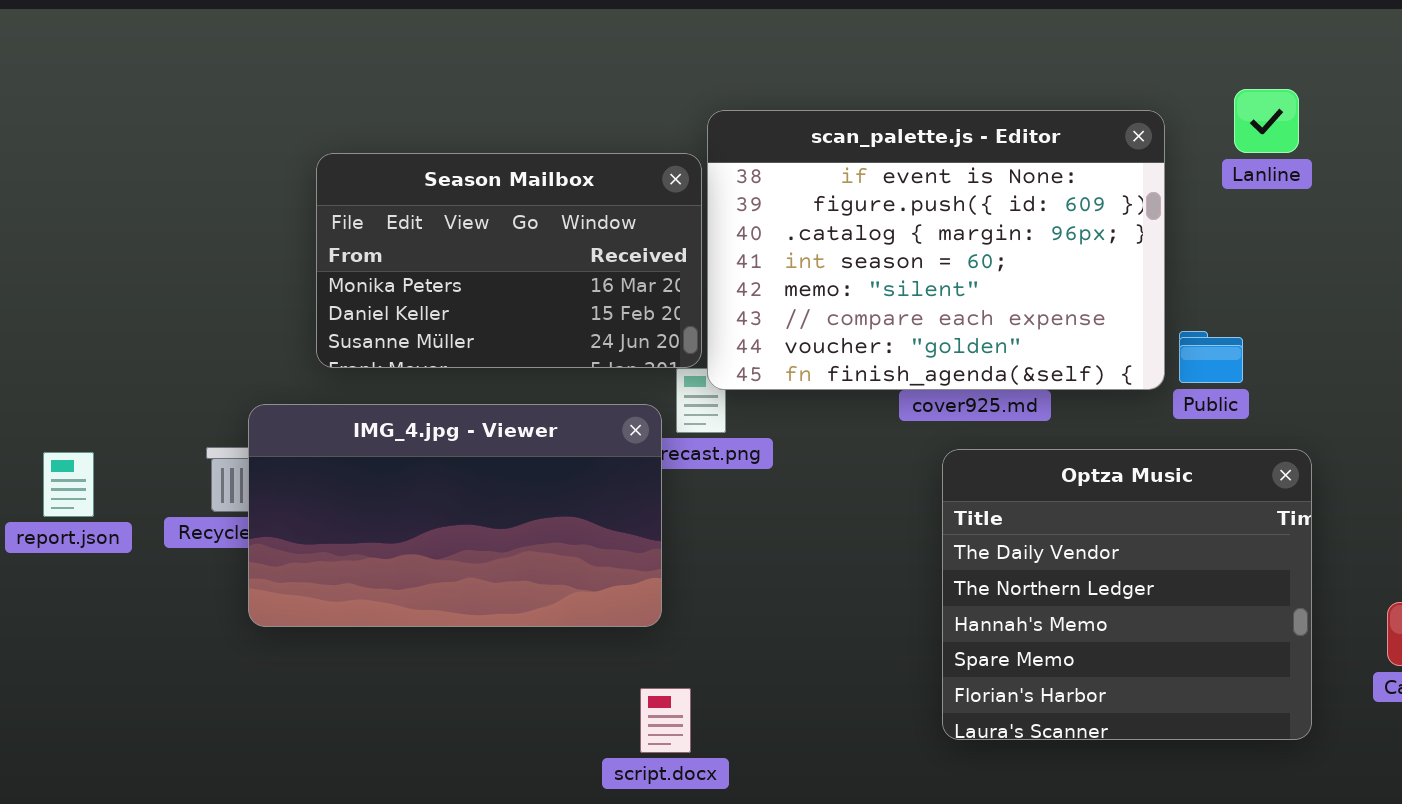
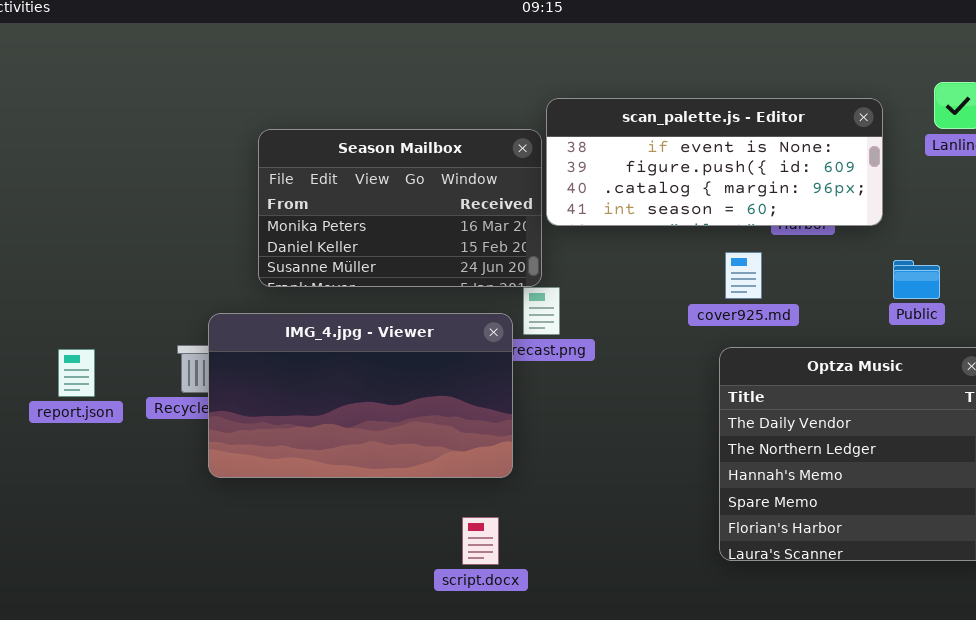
scan_palette.js - Editor: [707,110,1165,390] -> [546,98,883,226], resized
script.docx: [640,688,691,753] -> [462,517,499,565], moved

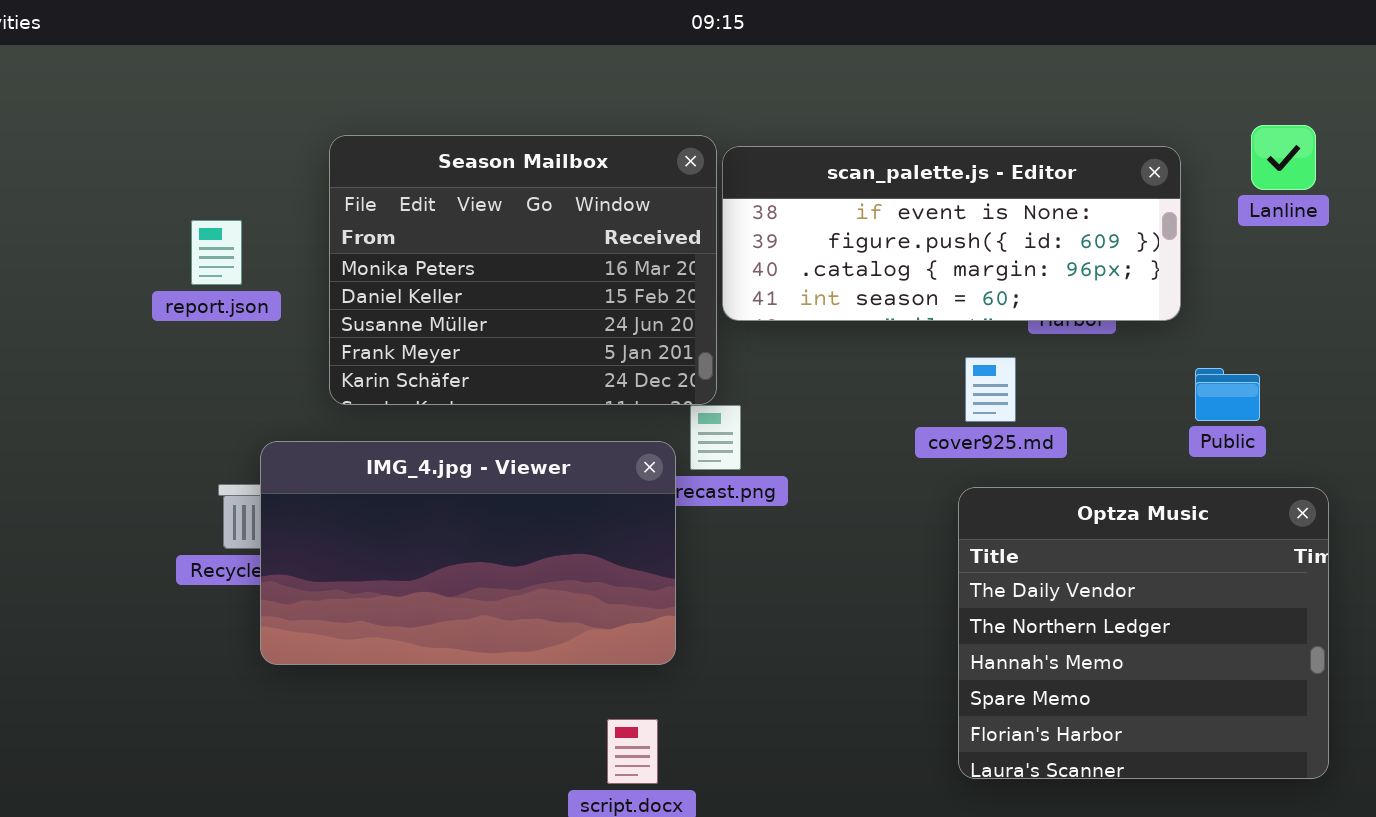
Season Mailbox: [258,129,542,287] -> [329,135,717,405], resized
report.json: [58,349,95,397] -> [191,220,242,285], moved

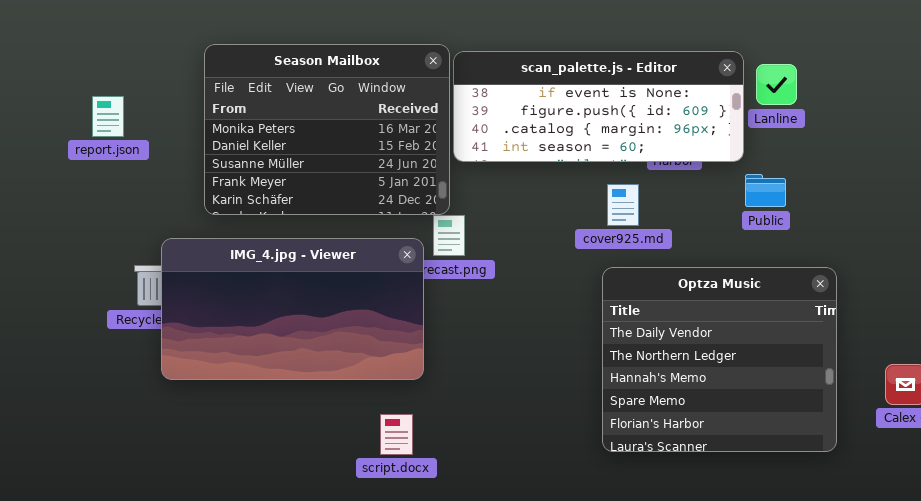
Lanline: [1251,125,1316,190] -> [756,64,797,105], moved
report.json: [191,220,242,285] -> [92,96,124,137], moved
Public: [1195,368,1260,421] -> [745,174,786,207], moved

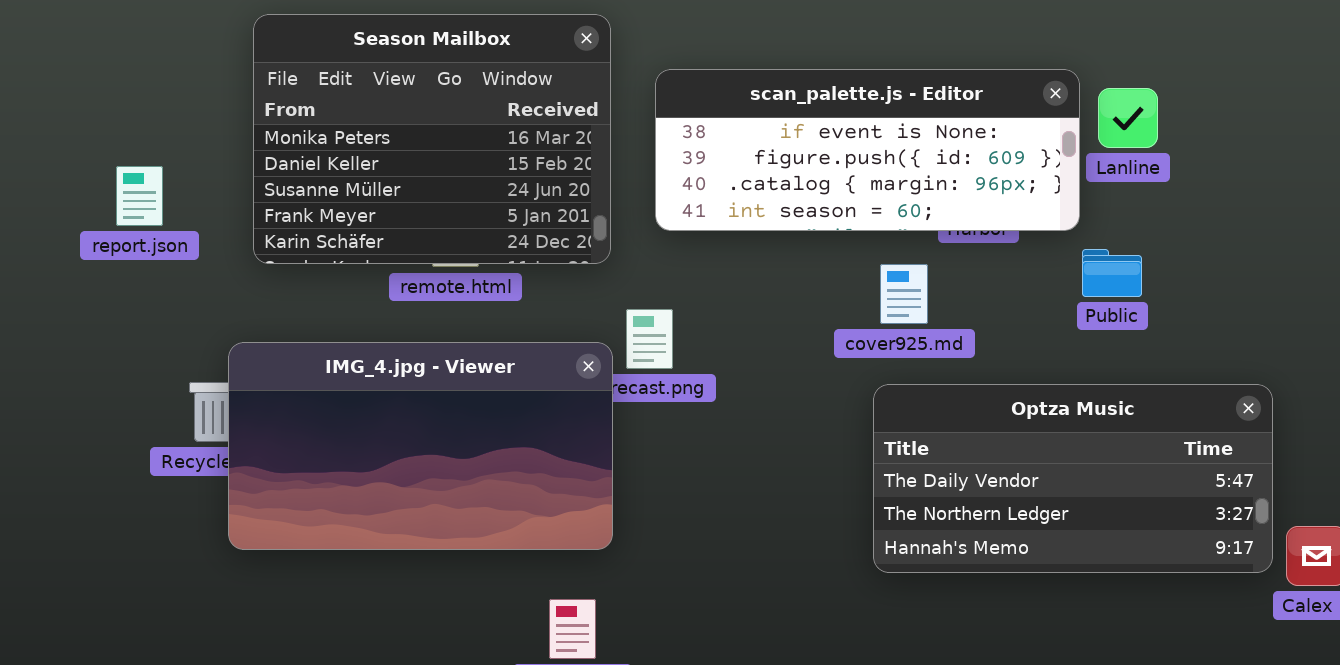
Season Mailbox: [204,44,450,215] -> [253,14,611,264], moved
report.json: [92,96,124,137] -> [116,166,163,226], moved
Optza Music: [602,267,837,452] -> [873,384,1273,573], resized

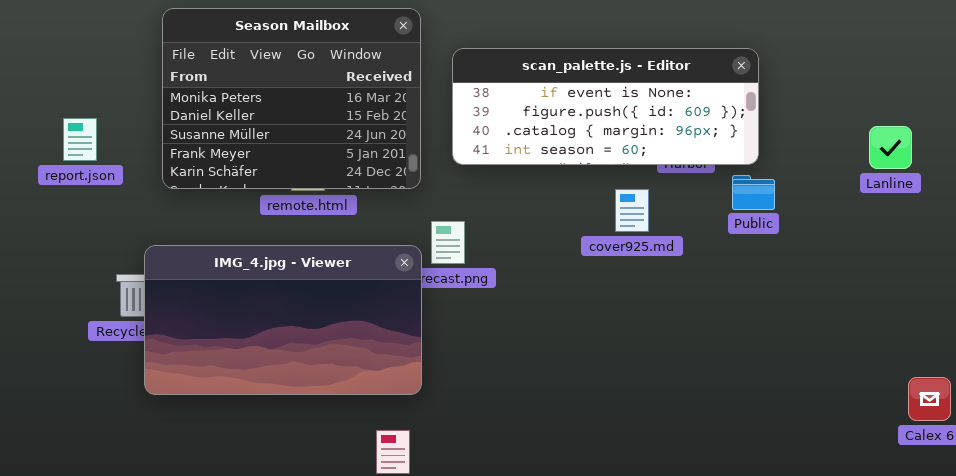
Lanline: [1098,88,1158,148] -> [869,126,912,169], moved
Public: [1082,249,1142,297] -> [732,175,775,210], moved
Optza Music: [873,384,1273,573] -> none, closed

